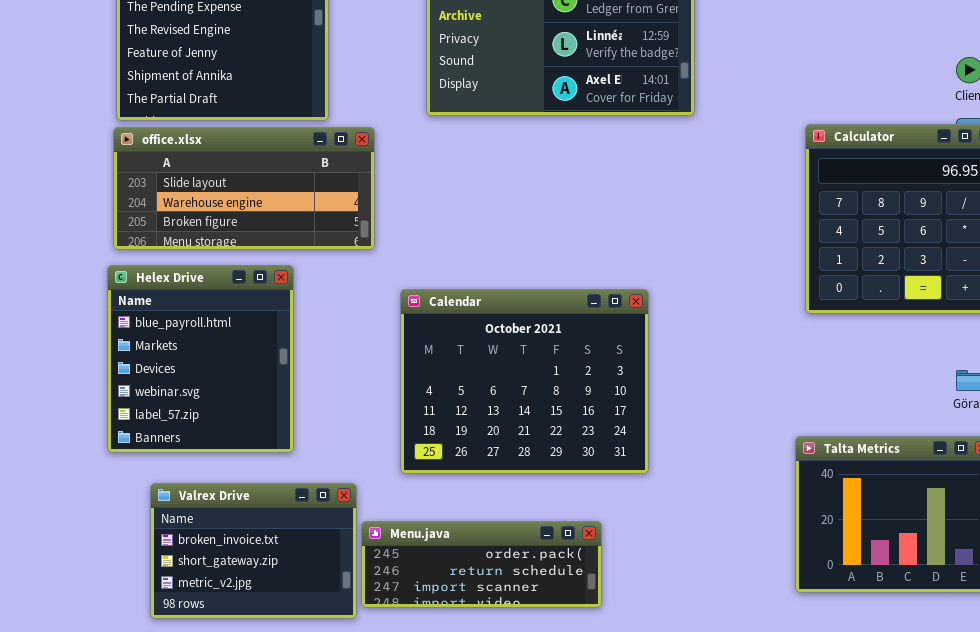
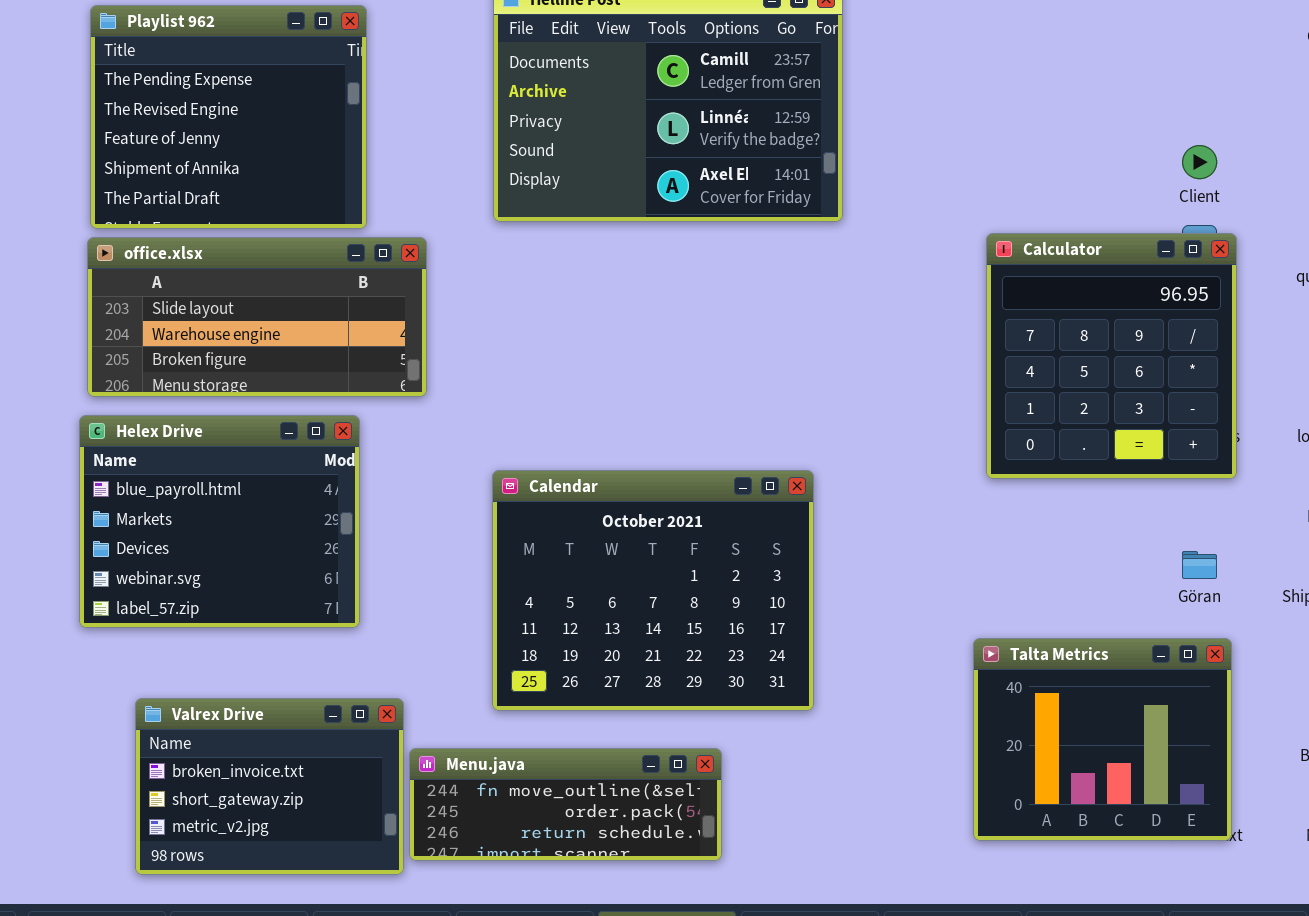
Helex Drive: [107,265,294,453] -> [79,415,360,628], resized
Calendar: [400,289,649,474] -> [492,470,814,711], moved
Menu.java: [361,521,602,608] -> [409,748,722,861], scrolled up 1 row

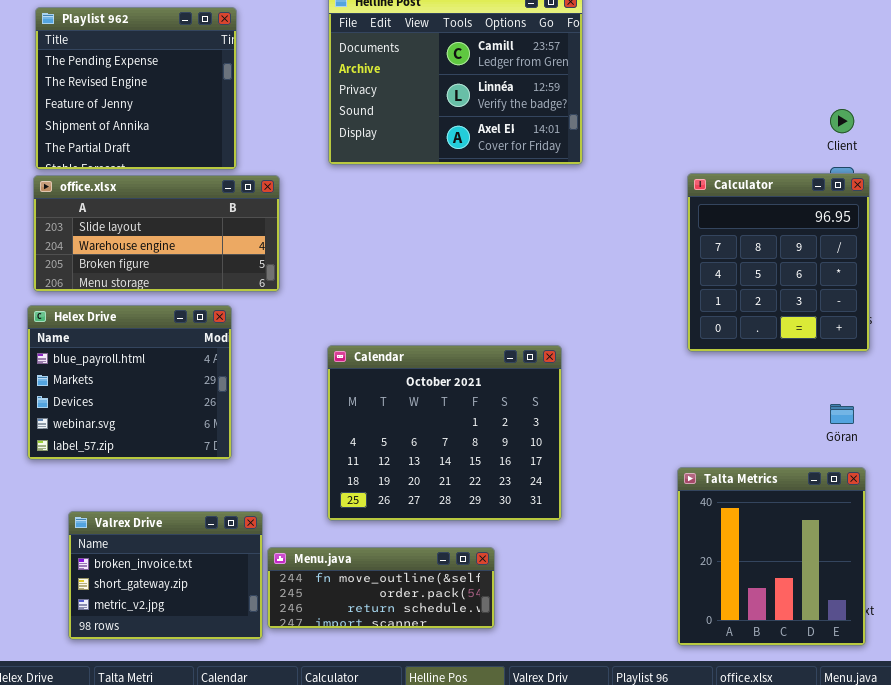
Talta Metrics: [973,638,1232,841] -> [677,467,866,646], resized

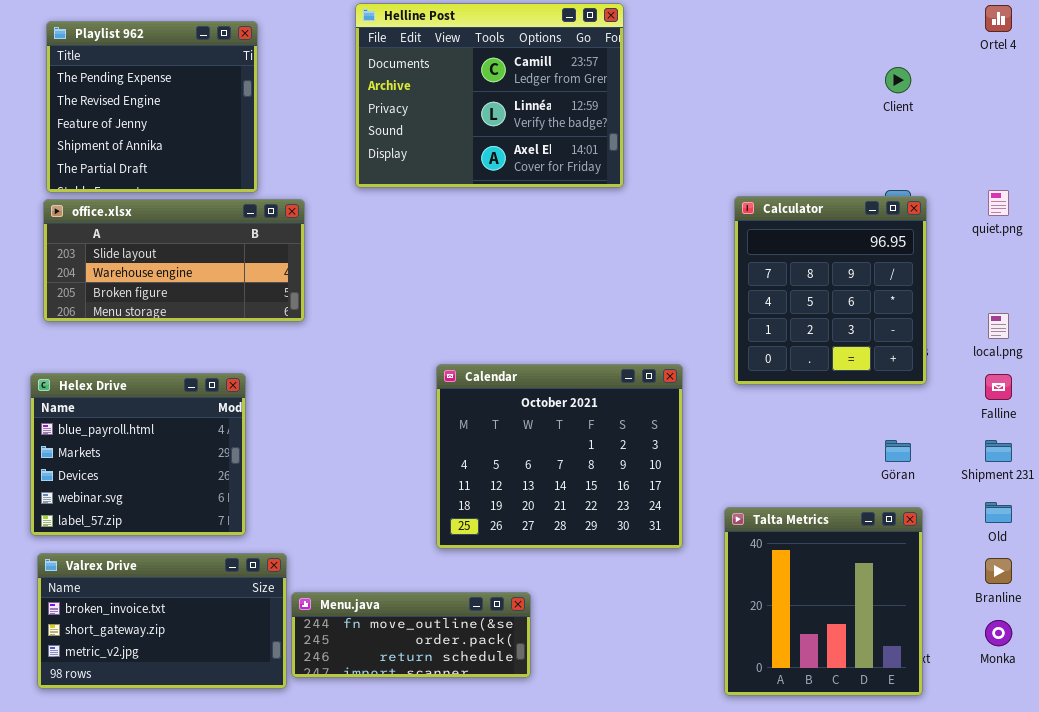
Client: [830,109,854,133] -> [885,67,911,93], moved
Helex Drive: [27,305,232,460] -> [30,373,246,536], moved
Calendar: [327,345,562,521] -> [436,364,683,549], moved
Valrex Drive: [68,511,263,640] -> [37,553,287,689], resized

